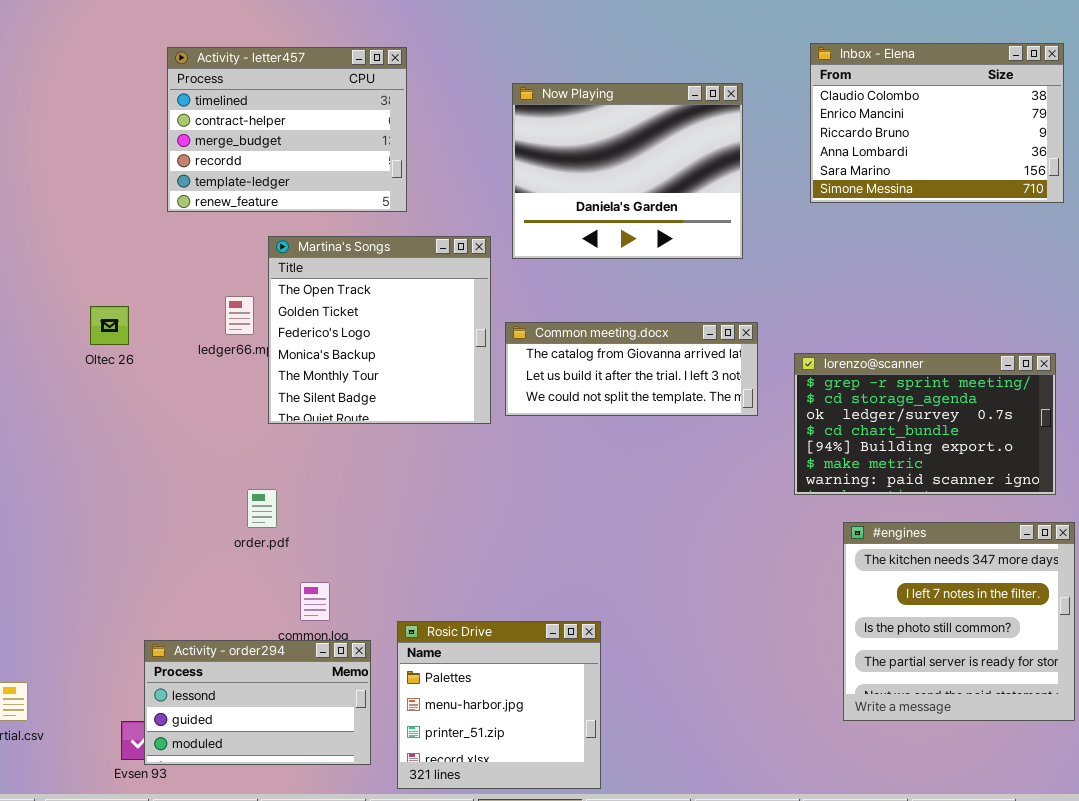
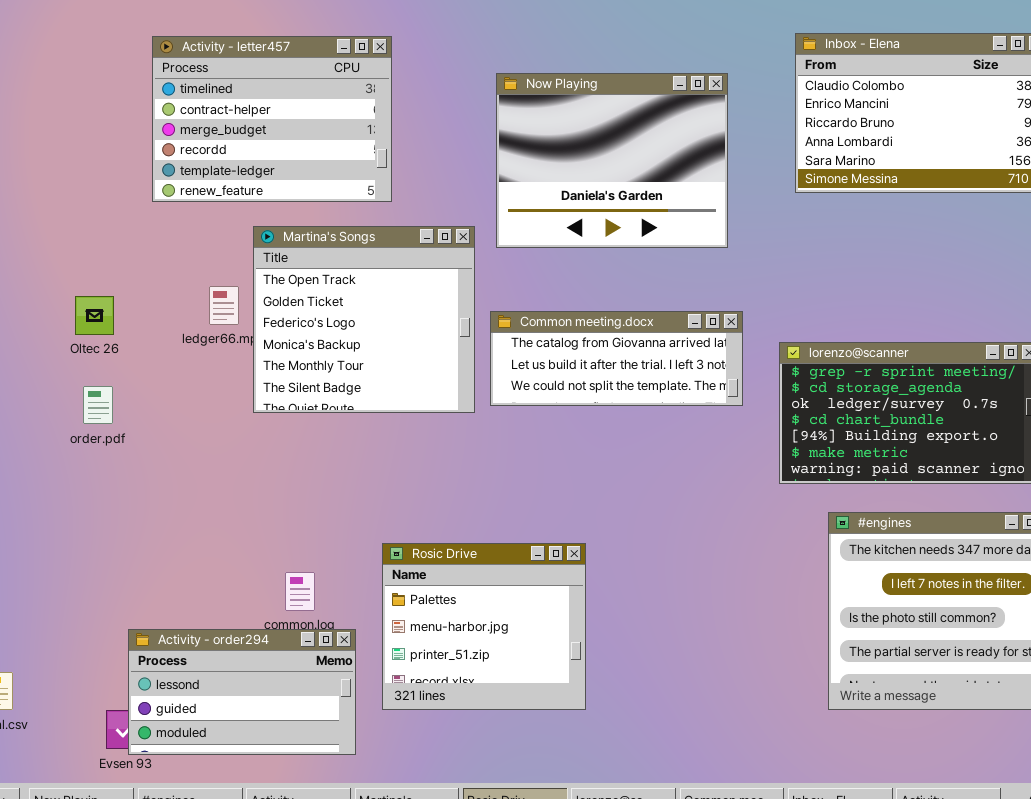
order.pdf: [247,489,277,528] -> [83,386,113,424], moved
Rosic Drive: [397,621,601,789] -> [382,543,586,710], moved

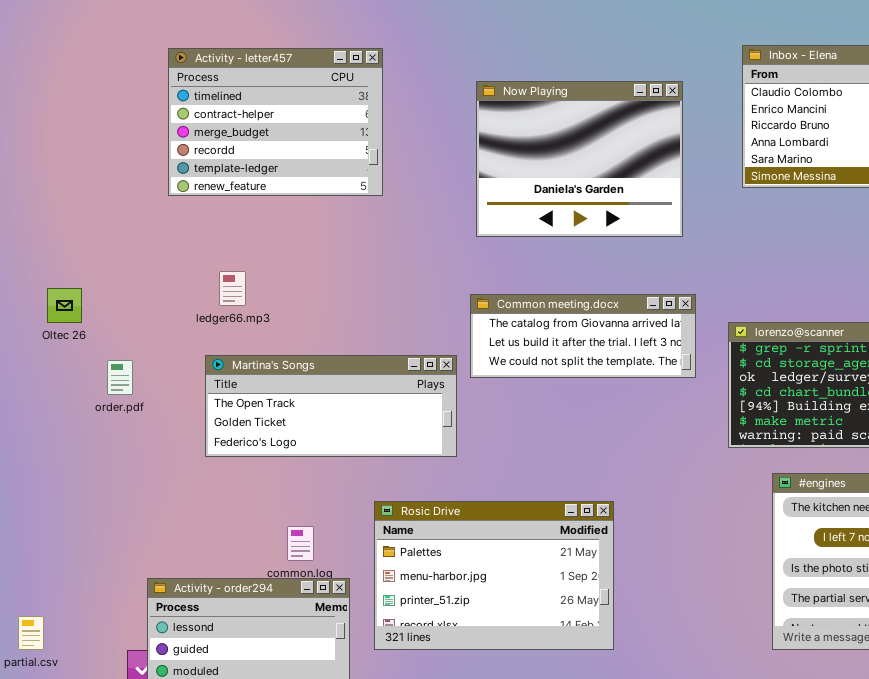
Martina's Songs: [253,226,475,413] -> [205,355,457,457], moved, resized
Oltec 26: [75,296,114,335] -> [47,288,82,323], moved
Rosic Drive: [382,543,586,710] -> [374,501,614,650], resized

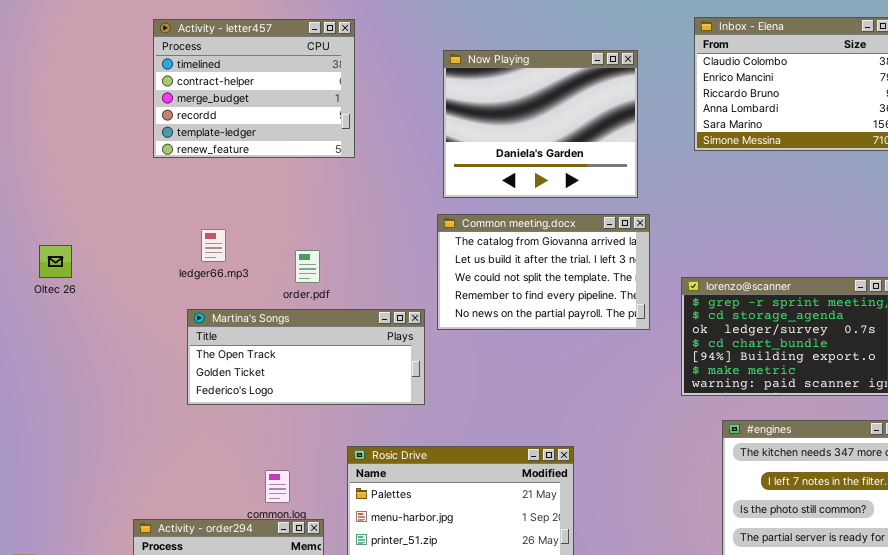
Common meeting.docx: [470,294,696,378] -> [437,214,650,330], resized
order.pdf: [107,360,133,395] -> [295,250,320,283], moved

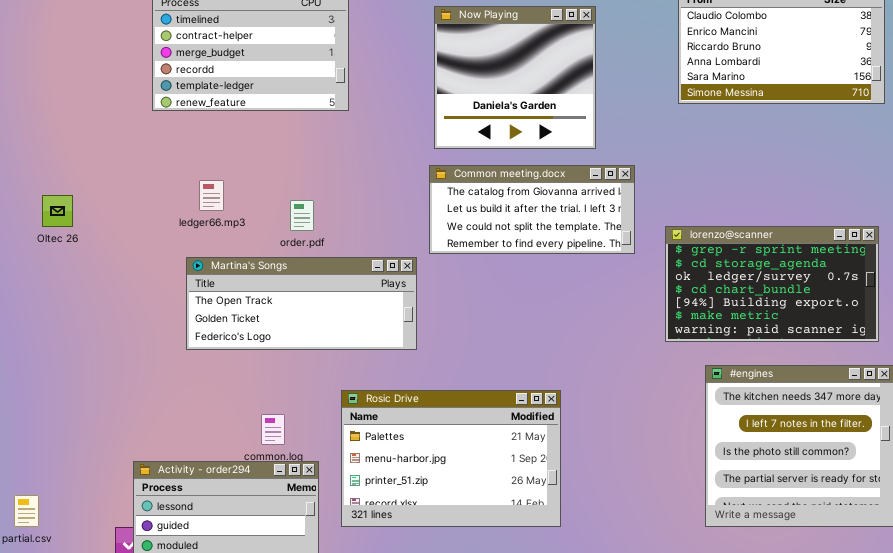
Now Playing: [443,50,638,198] -> [434,6,596,149], resized
Common meeting.docx: [437,214,650,330] -> [429,165,635,254], resized

